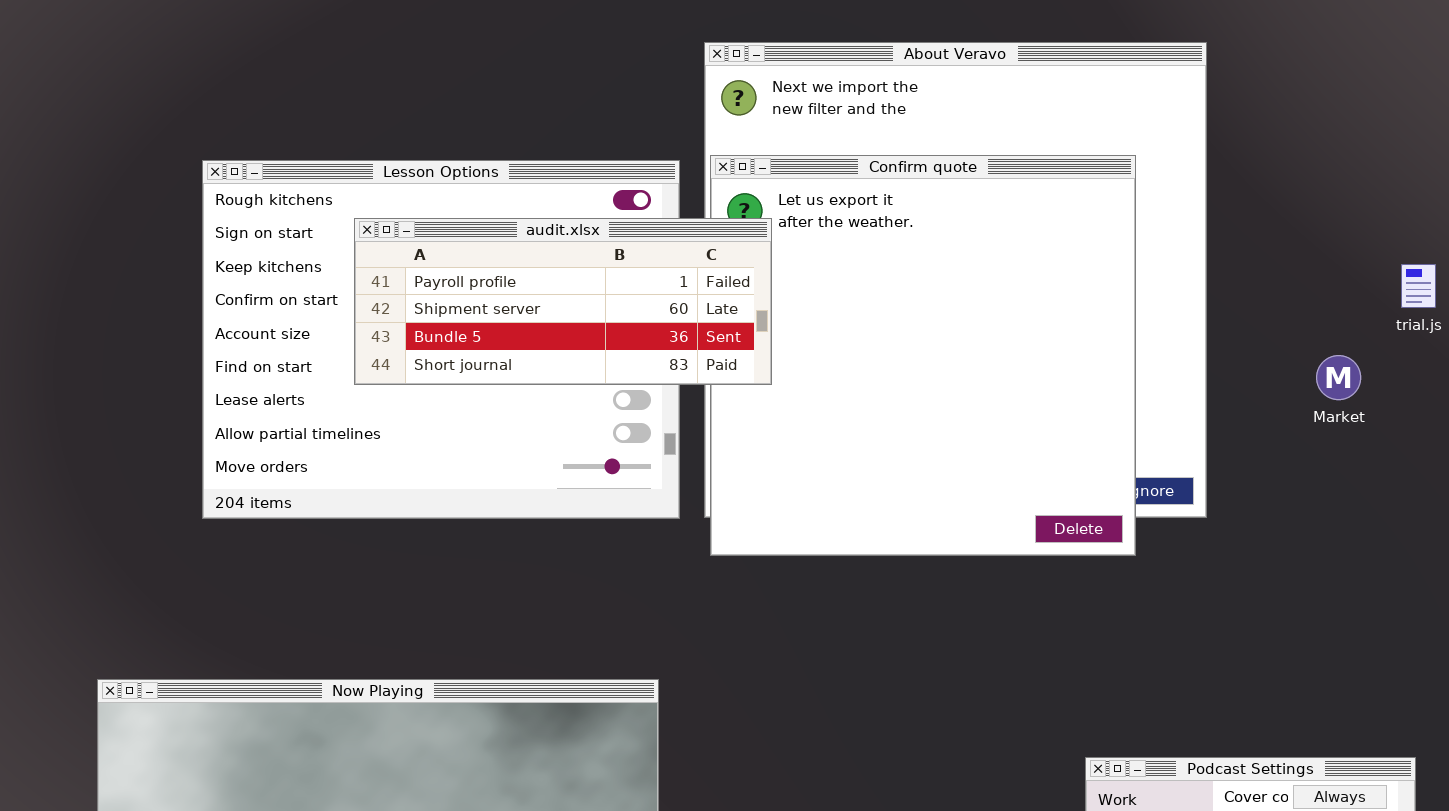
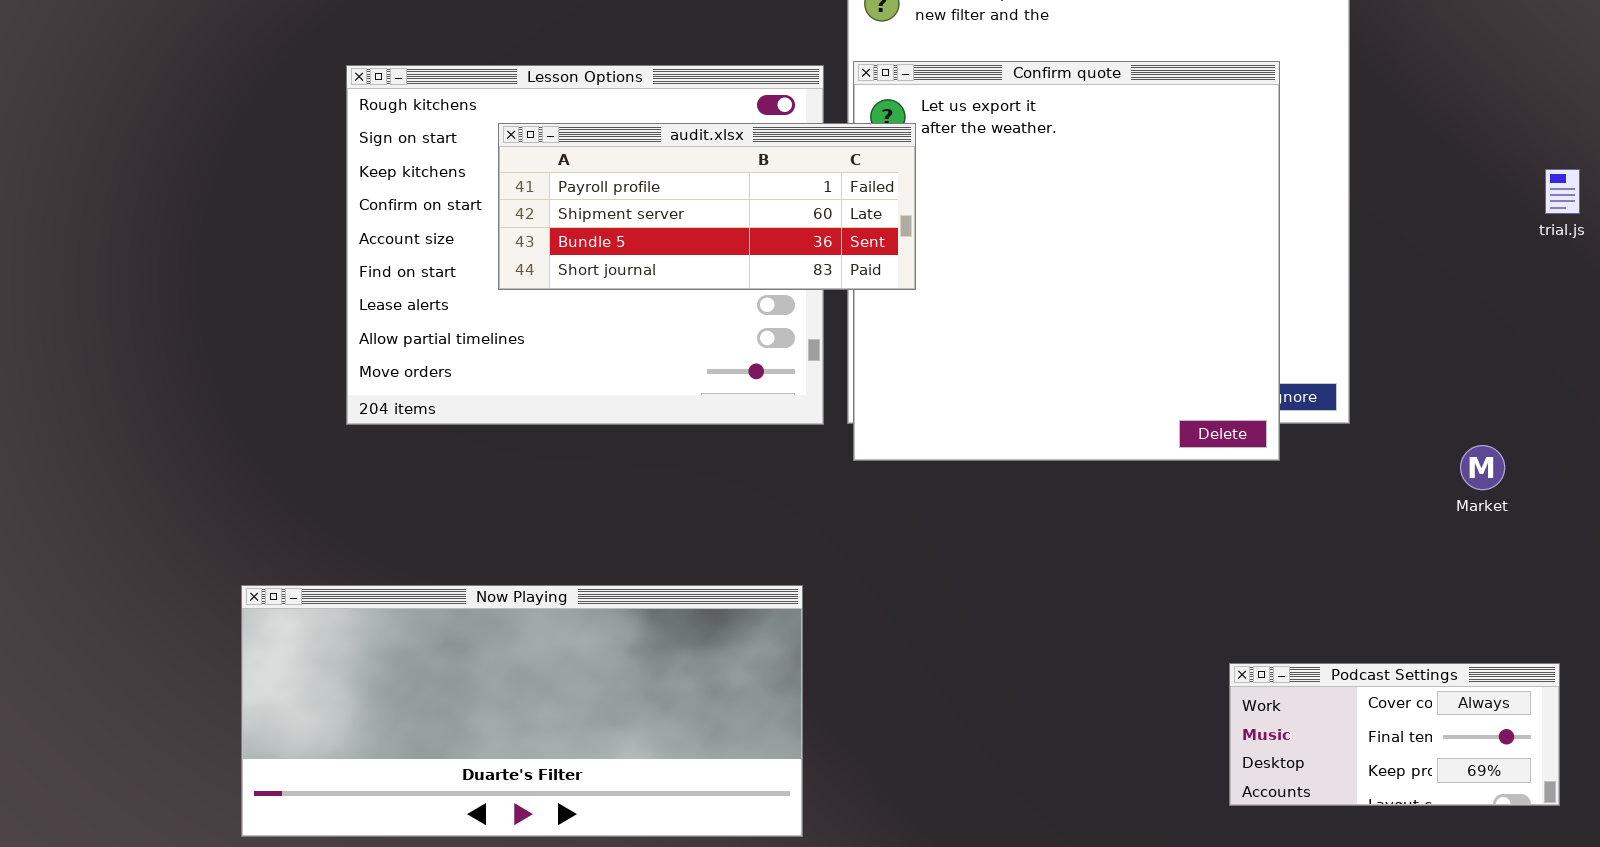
Market: [1316,355,1361,400] -> [1460,445,1505,490], moved

